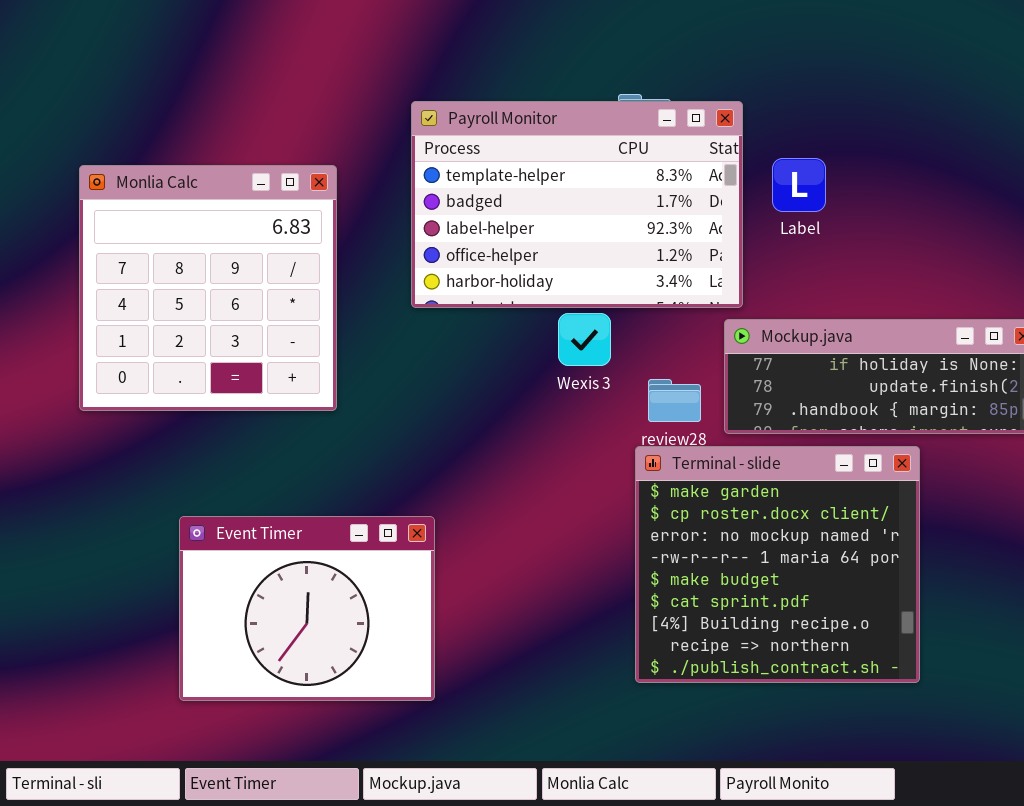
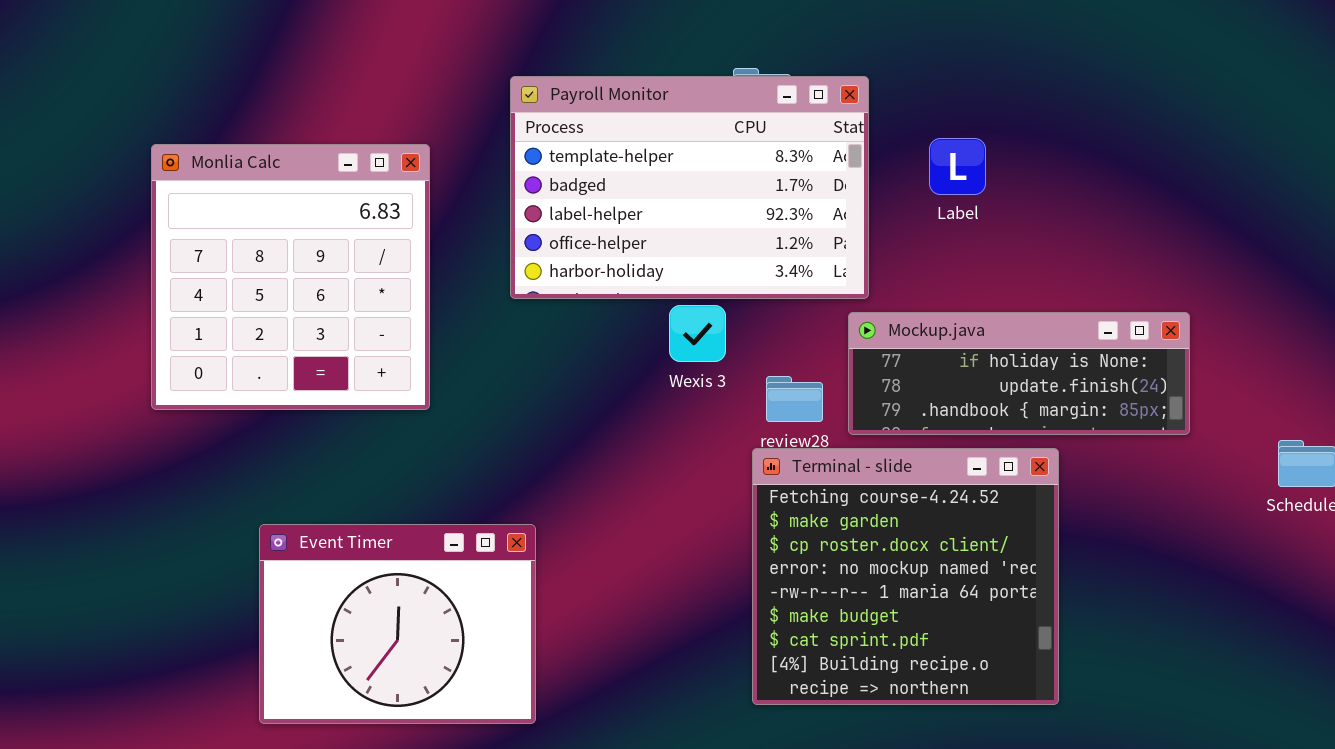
Label: [772,158,826,212] -> [929,138,986,195], moved
Terminal - slide: [635,446,920,683] -> [752,448,1059,705], scrolled up 1 row

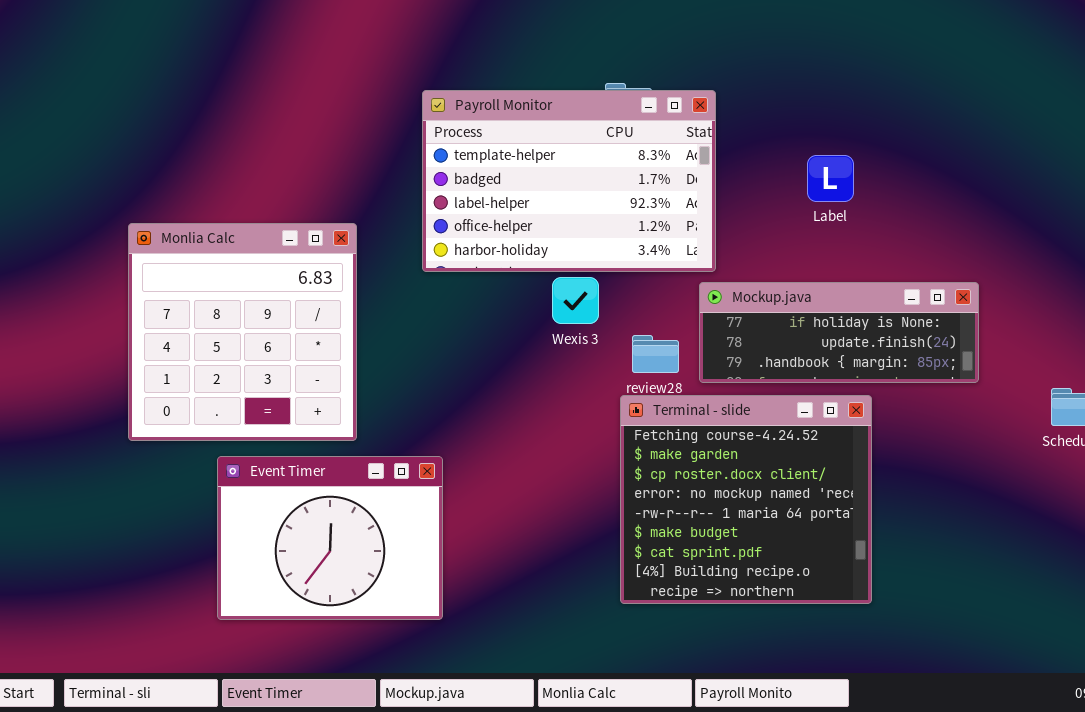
Label: [929,138,986,195] -> [807,155,854,202], moved
Monlia Calc: [151,144,430,410] -> [128,223,357,441], moved

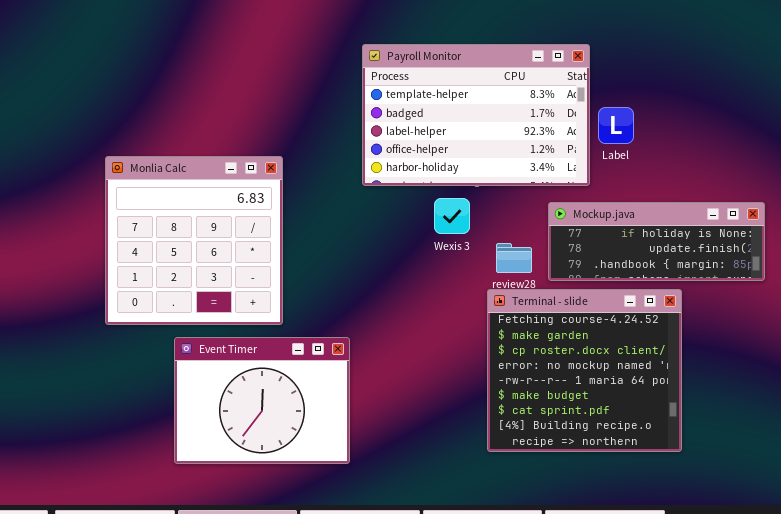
Payroll Monitor: [422,90,716,272] -> [362,44,590,186], moved
Label: [807,155,854,202] -> [598,107,634,144], moved

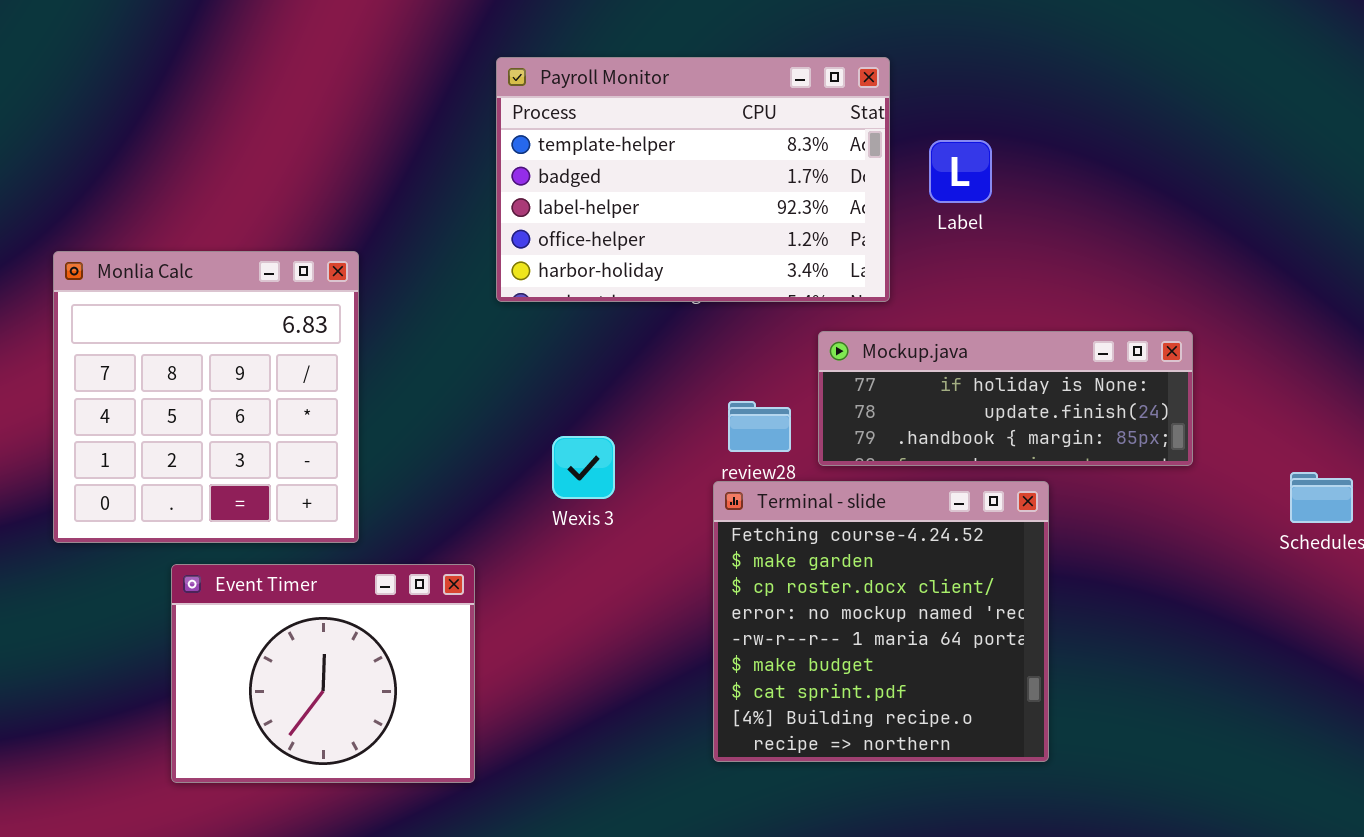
Label: [598,107,634,144] -> [929,140,992,203], moved
Wexis 3: [434,198,470,234] -> [552,436,615,499], moved

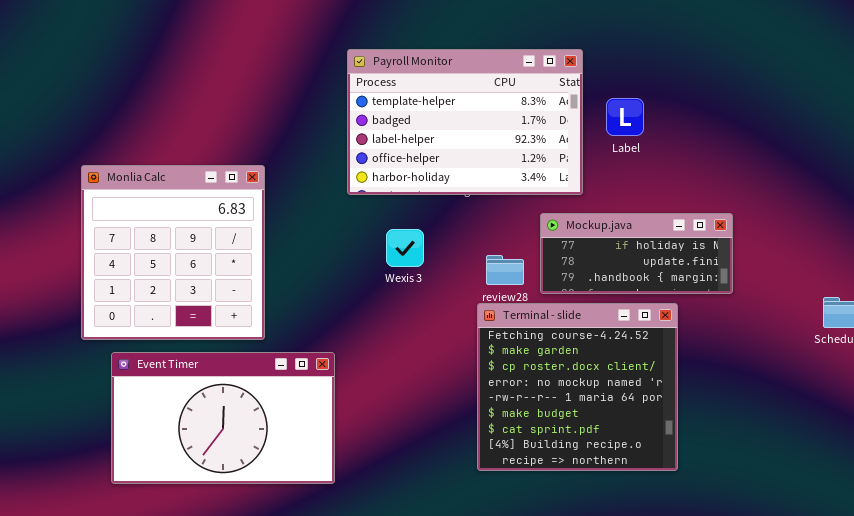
Mockup.java: [818,331,1193,466] -> [540,213,733,294], resized
Wexis 3: [552,436,615,499] -> [386,229,424,267], moved
Event Timer: [171,564,475,783] -> [111,352,335,484], resized

